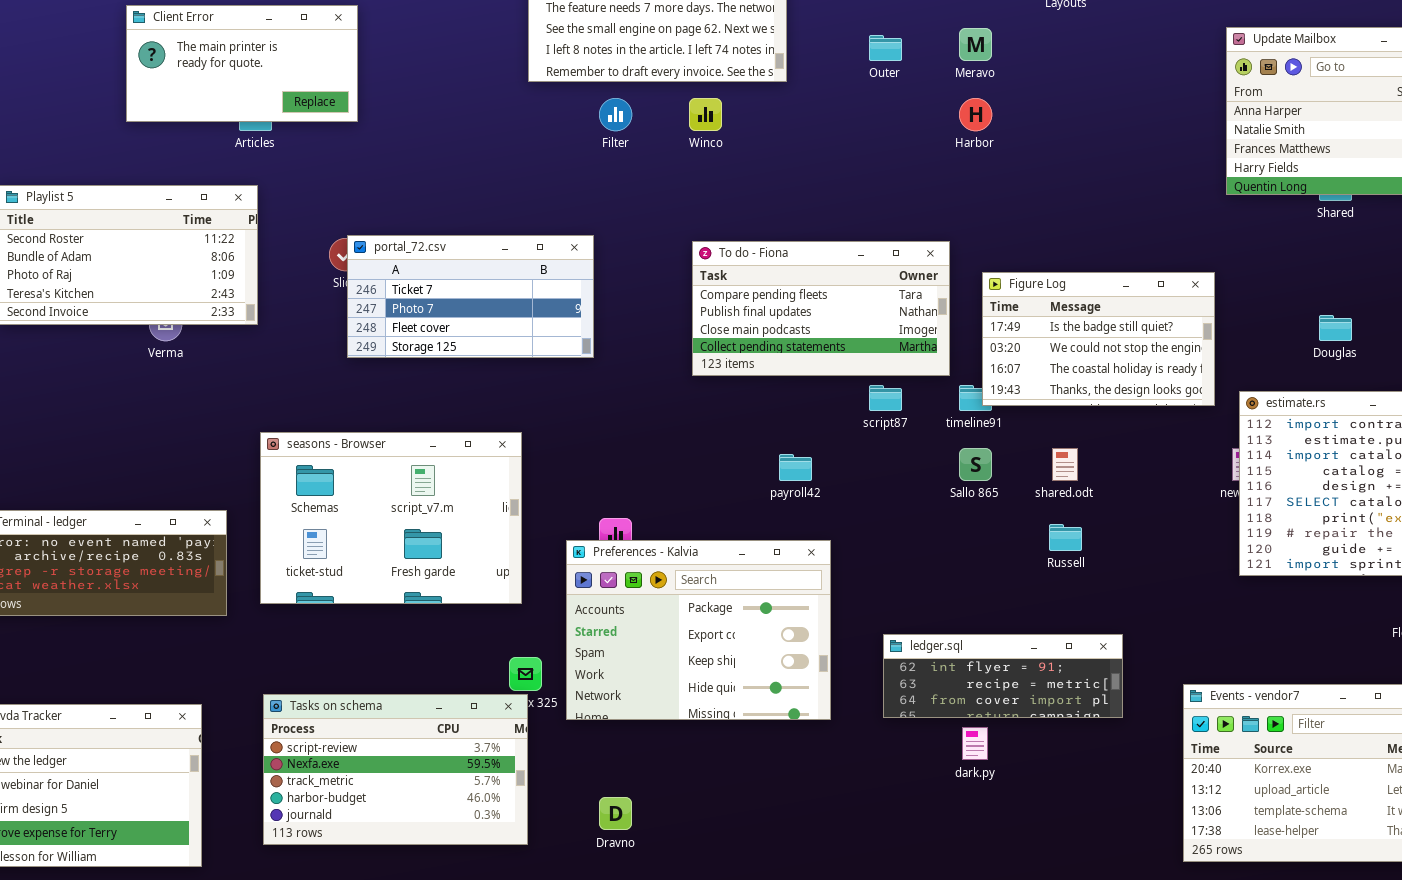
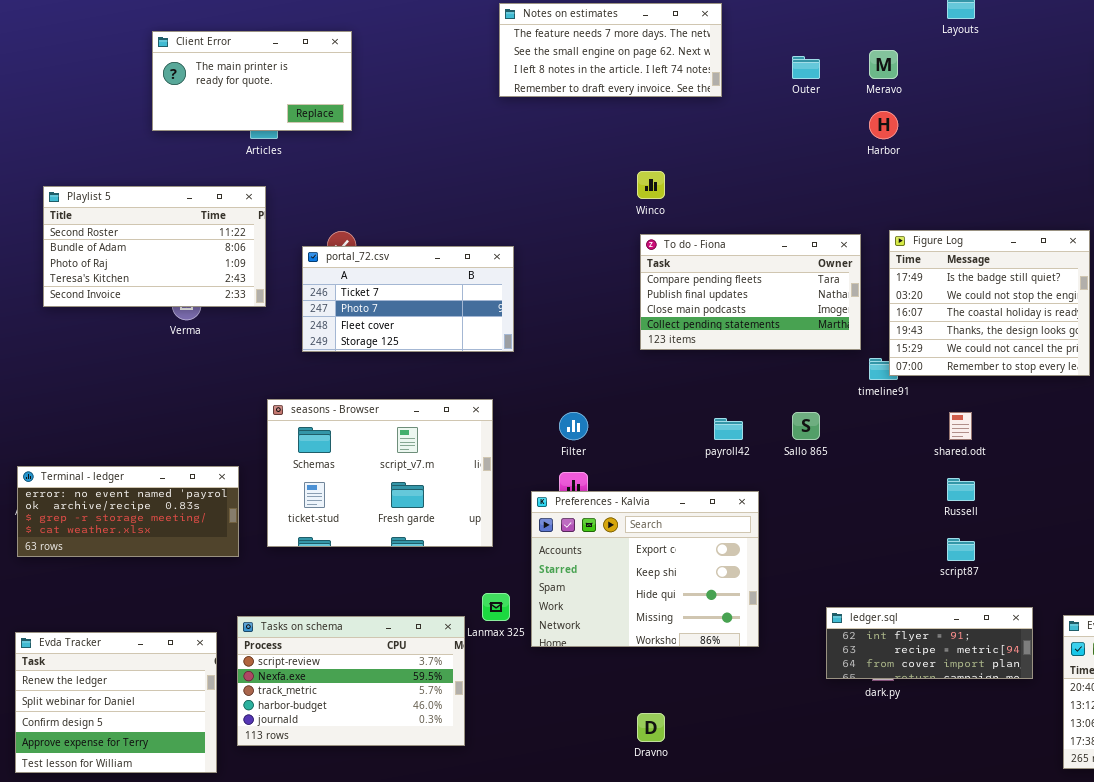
Filter: [599,98,632,131] -> [559,412,588,440], moved
Winco: [689,98,722,131] -> [637,171,665,199], moved
portal_72.csv: [347,235,594,358] -> [302,246,514,352], moved
Figure Log: [982,272,1215,406] -> [889,230,1090,376], resized
script87: [869,385,902,411] -> [947,538,975,561], moved
Sallo 865: [959,448,992,481] -> [792,412,820,440], moved
Preferences - Kalvia: [566,540,831,720] -> [531,491,759,647], scrolled down 1 row
ledger.sql: [883,634,1123,718] -> [826,607,1033,679], moved
Tasks on schema: [263,694,528,845] -> [237,616,465,746], moved
Dravno: [599,797,632,830] -> [637,713,665,742], moved

